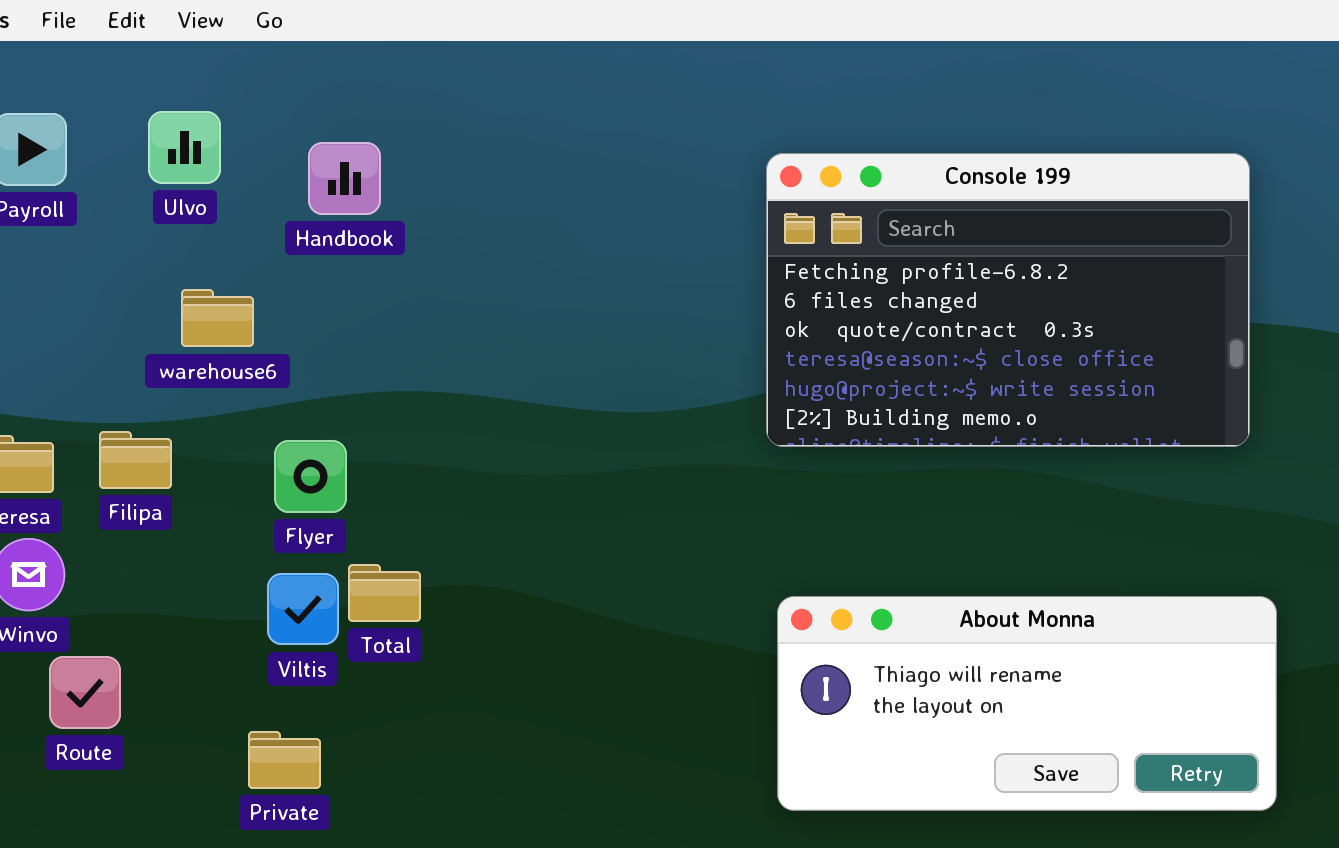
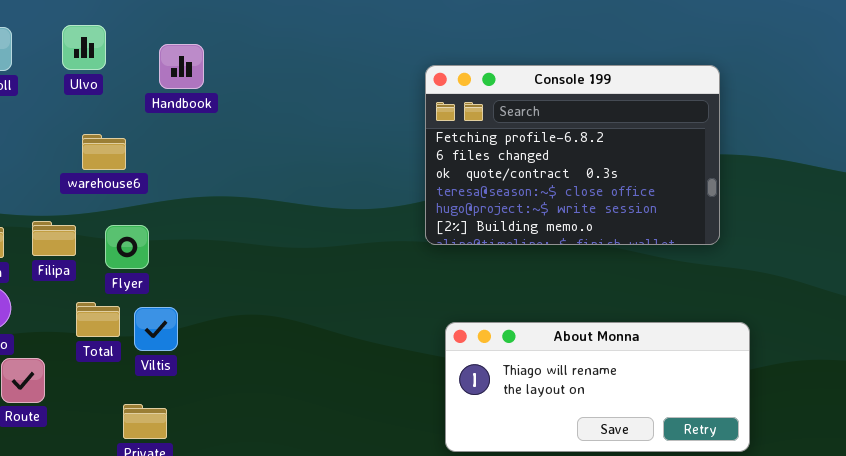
Console 199: [766,153,1250,447] -> [425,65,720,245], moved
Flyer: [274,440,347,513] -> [105,225,149,269], moved
Total: [348,564,421,622] -> [76,302,120,337], moved

